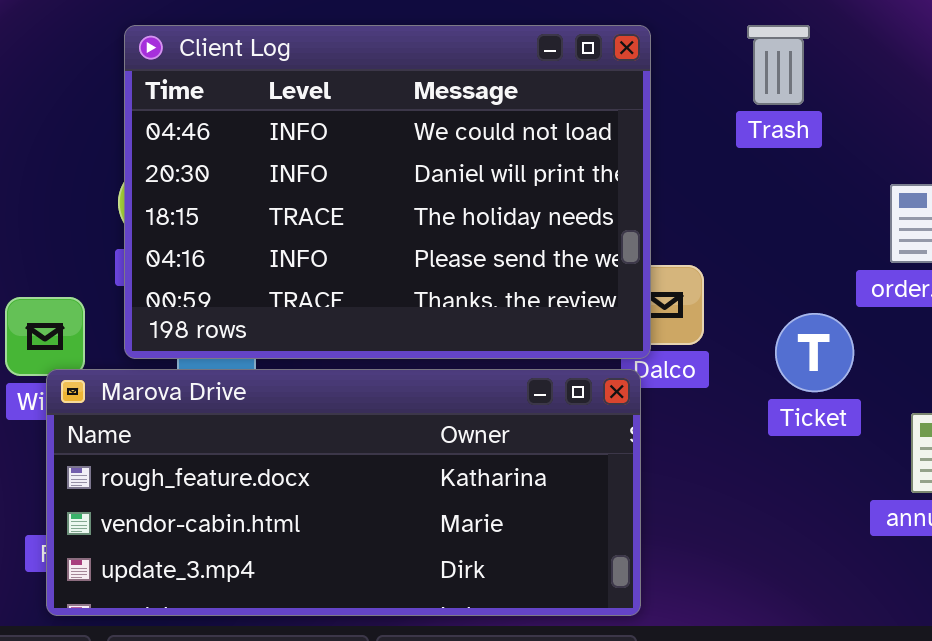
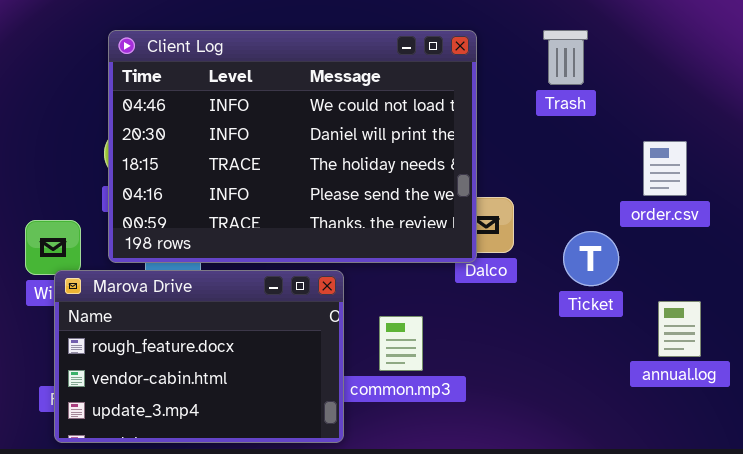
Marova Drive: [46,369,641,616] -> [54,270,344,443], resized

